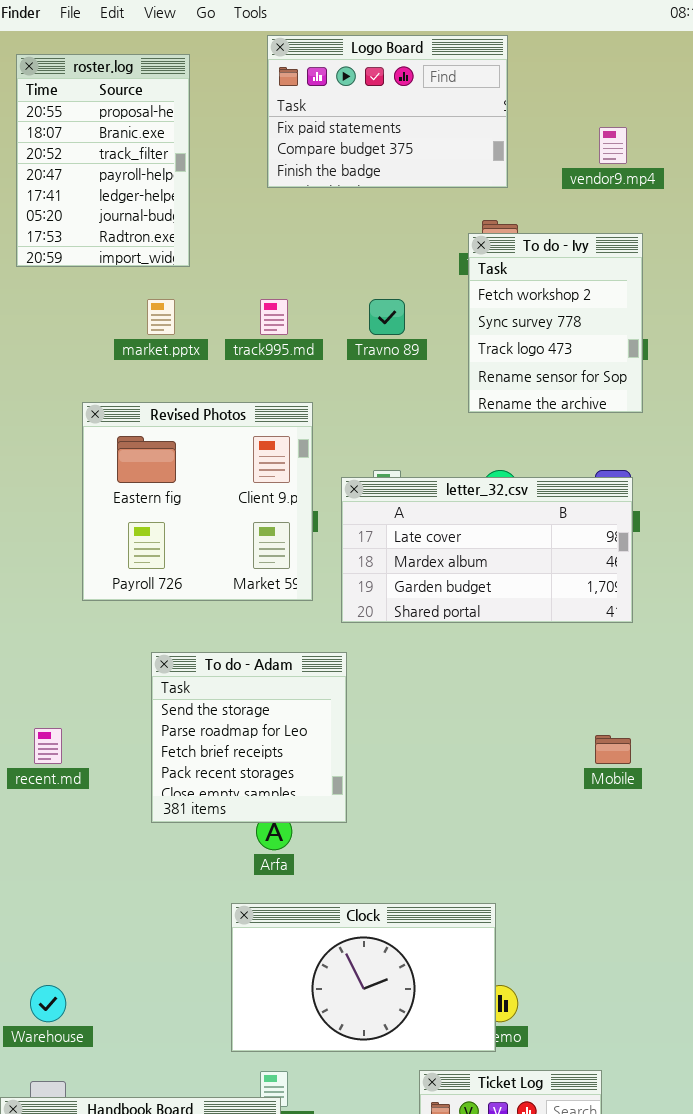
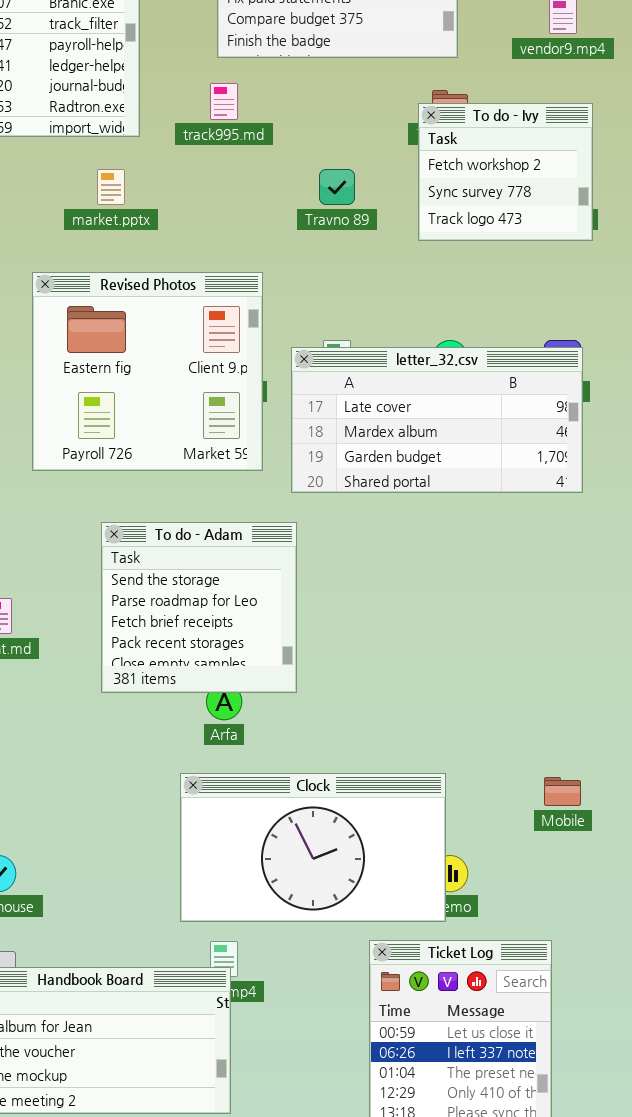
To do - Ivy: [468,233,643,413] -> [418,103,593,241], resized
track995.md: [260,299,288,335] -> [210,83,238,120], moved
Mobile: [595,735,631,764] -> [544,777,581,806], moved

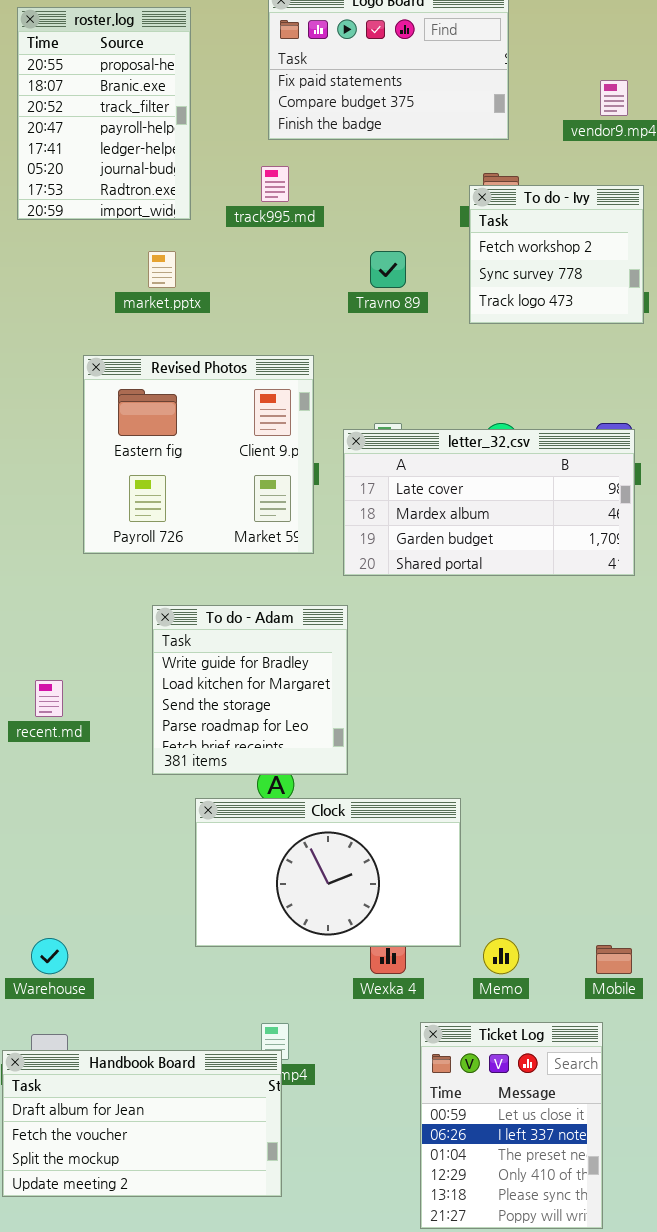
To do - Adam: [101,522,297,693] -> [152,605,348,775], scrolled up 2 rows
Clock: [180,773,446,922] -> [195,798,461,947], moved
Mobile: [544,777,581,806] -> [596,945,632,974], moved

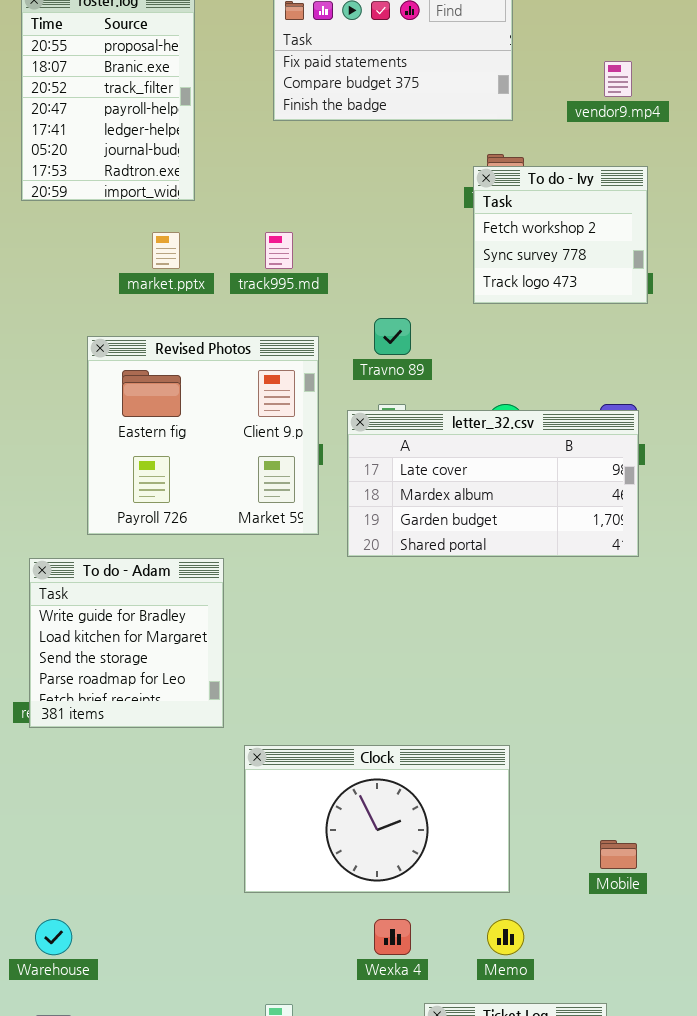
track995.md: [261,166,289,202] -> [265,232,293,269], moved
Travno 89: [370,251,406,288] -> [374,318,411,355], moved
To do - Adam: [152,605,348,775] -> [29,558,224,728], moved
Clock: [195,798,461,947] -> [244,745,510,893], moved
Mobile: [596,945,632,974] -> [600,840,637,869], moved

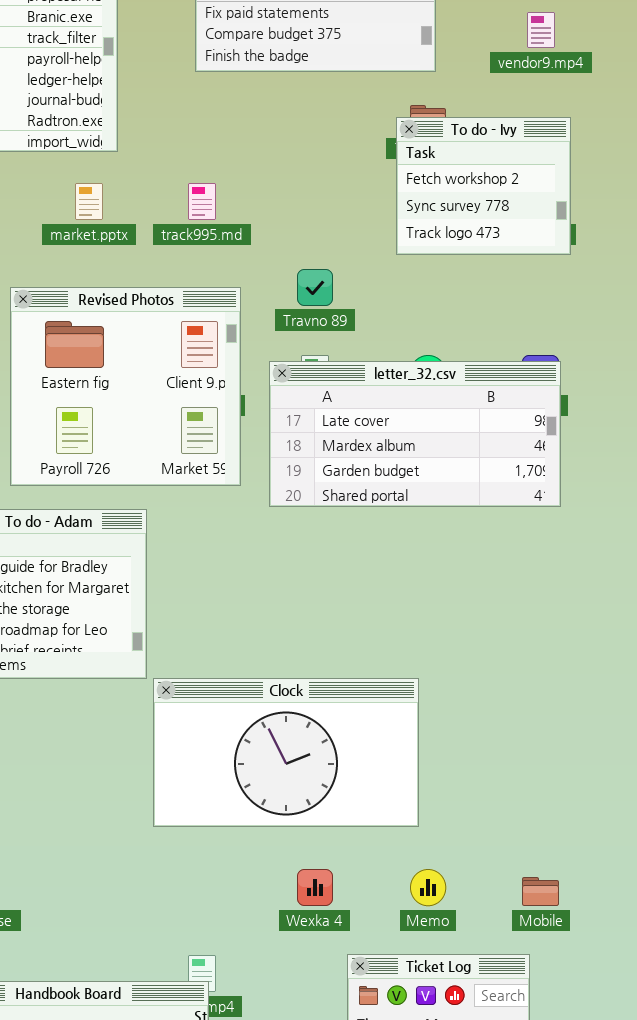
Clock: [244,745,510,893] -> [153,678,419,827], moved
Mobile: [600,840,637,869] -> [522,877,559,906], moved

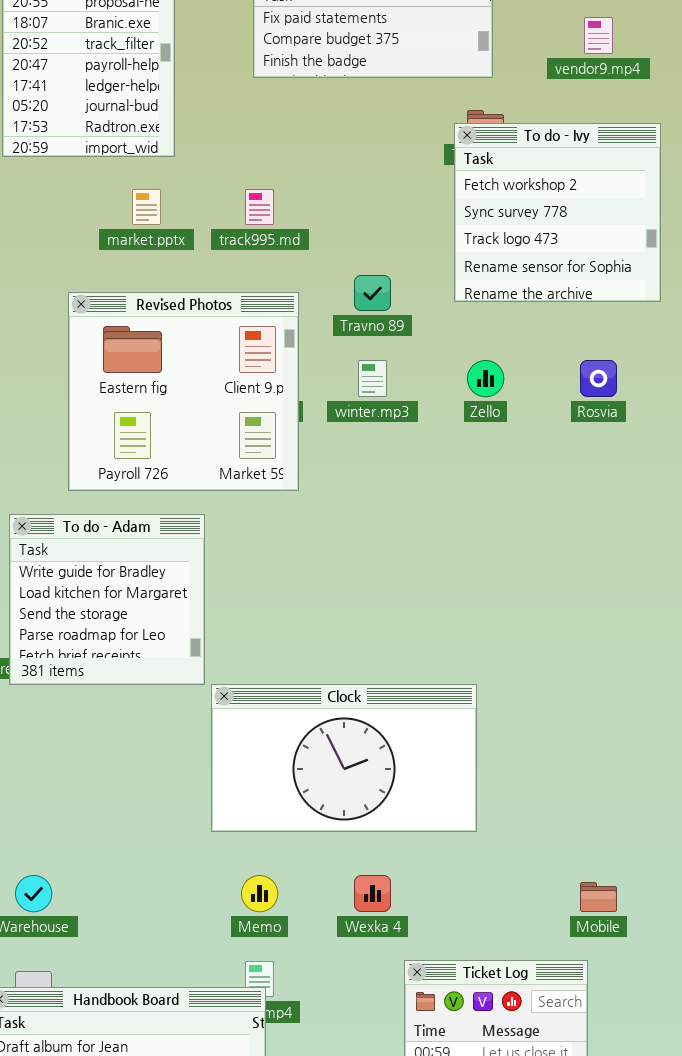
To do - Ivy: [396,117,571,255] -> [454,123,661,302], resized
letter_32.csv: [269,361,561,507] -> none, closed
Memo: [410,869,446,906] -> [241,875,278,912], moved

